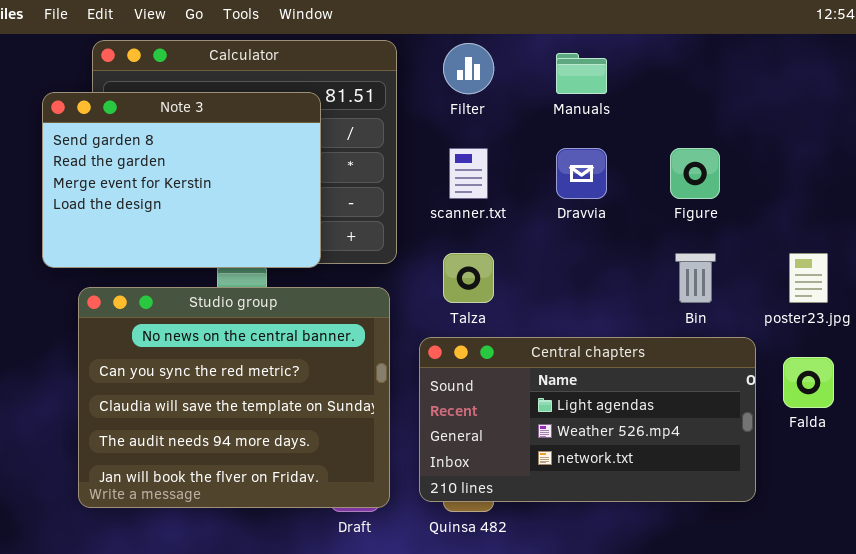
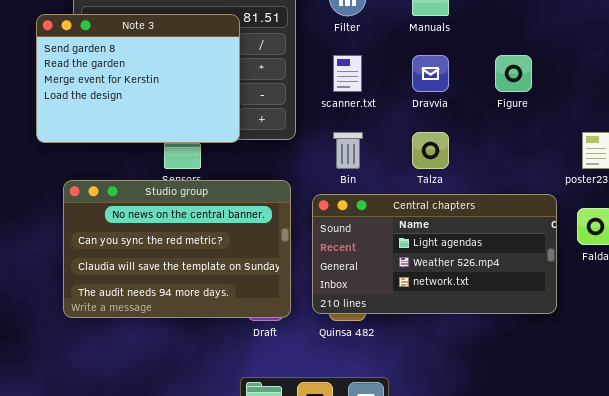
Talza: [443,253,494,303] -> [412,132,449,169], moved
Bin: [675,253,716,303] -> [333,132,363,169], moved
Studio group: [78,287,390,508] -> [63,180,291,318], resized

